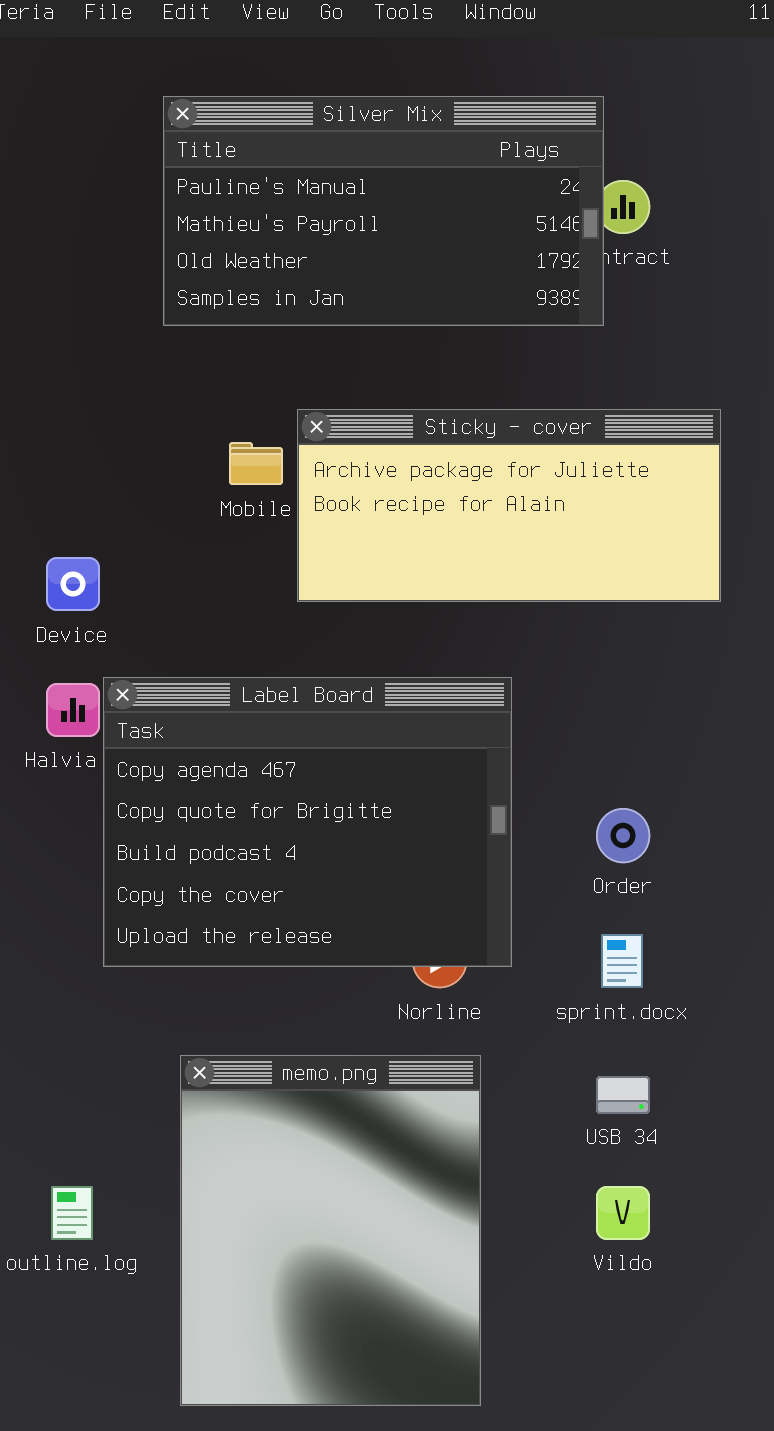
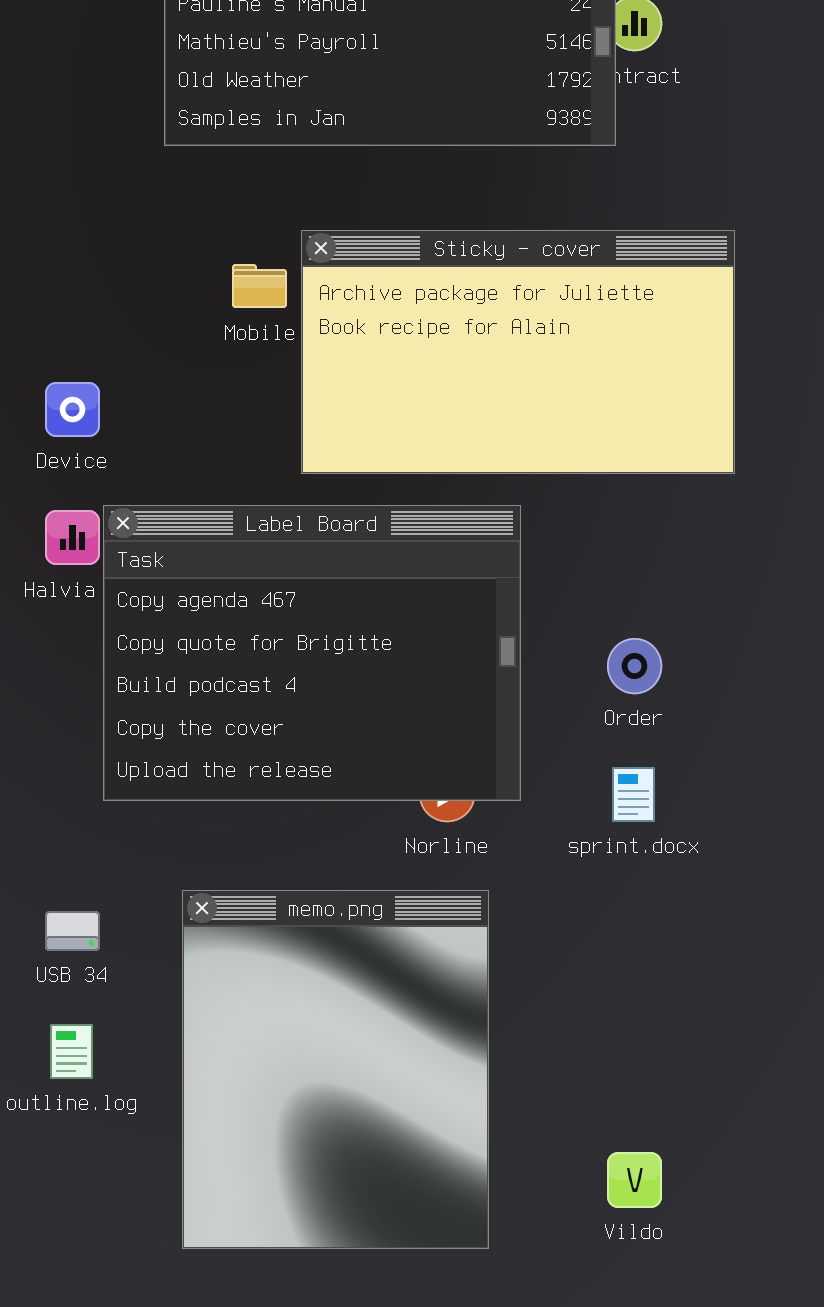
Sticky - cover: [297,409,721,602] -> [301,230,735,474], resized
USB 34: [596,1076,650,1114] -> [45,911,100,951], moved
Vildo: [596,1186,650,1240] -> [607,1152,662,1208], moved

